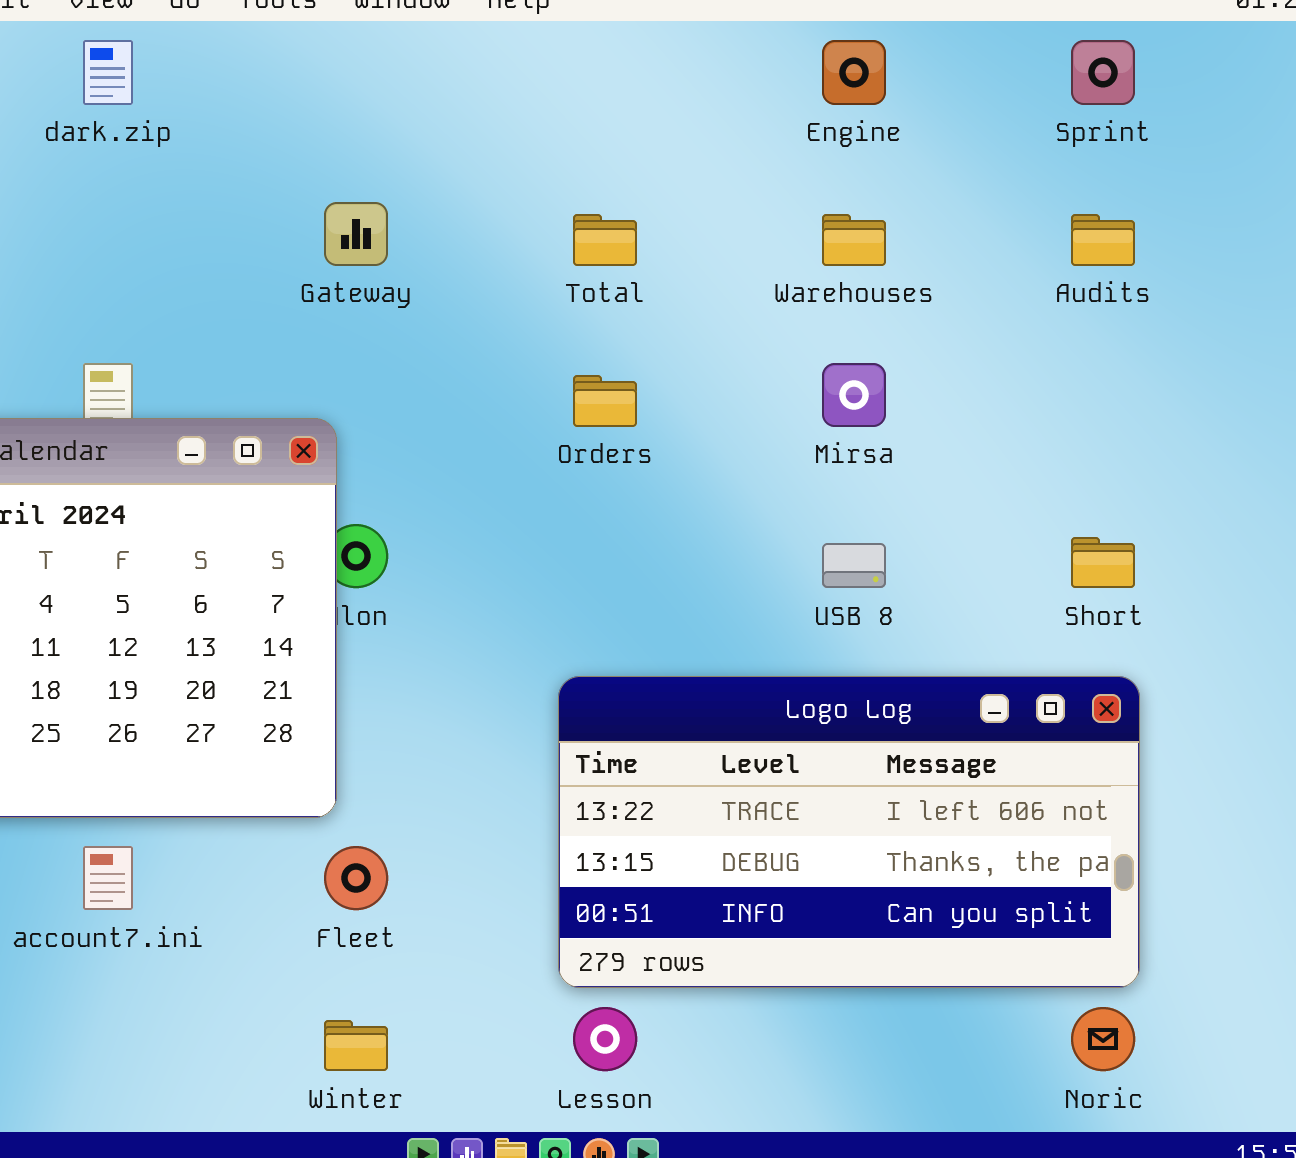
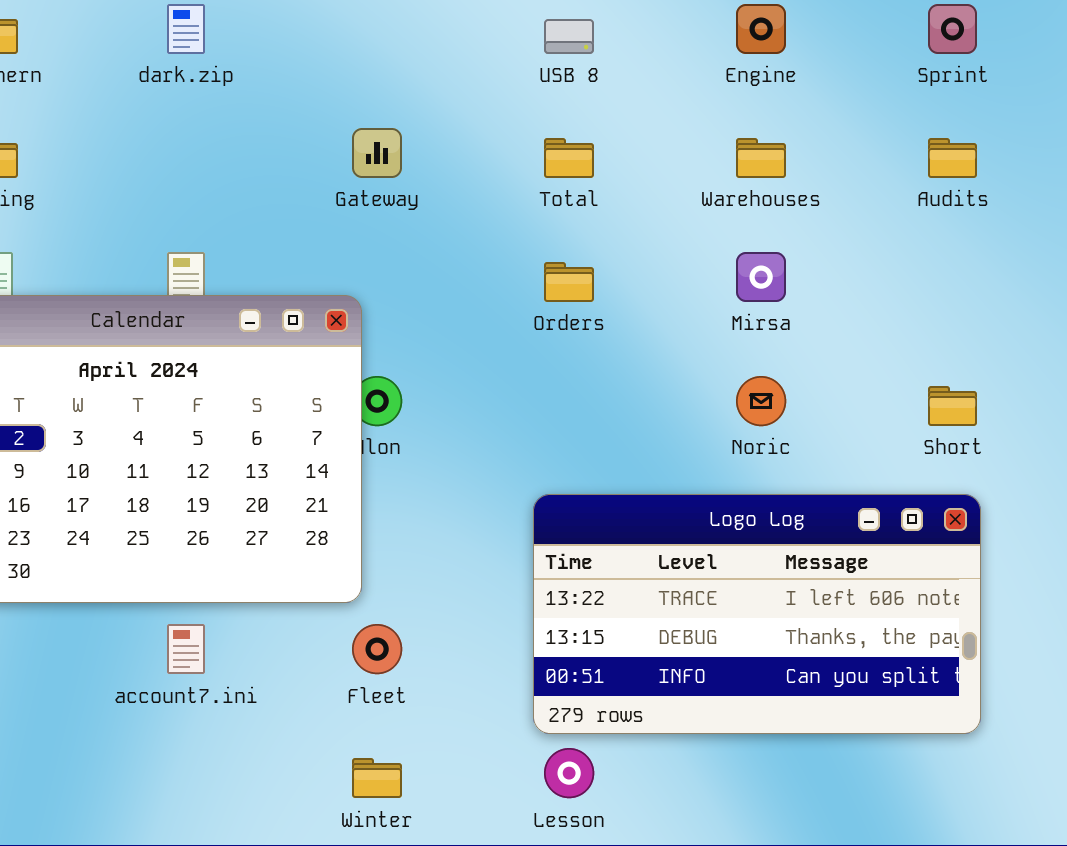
USB 8: [822,543,886,588] -> [544,19,594,54], moved
Noric: [1071,1007,1135,1071] -> [736,376,786,426], moved

